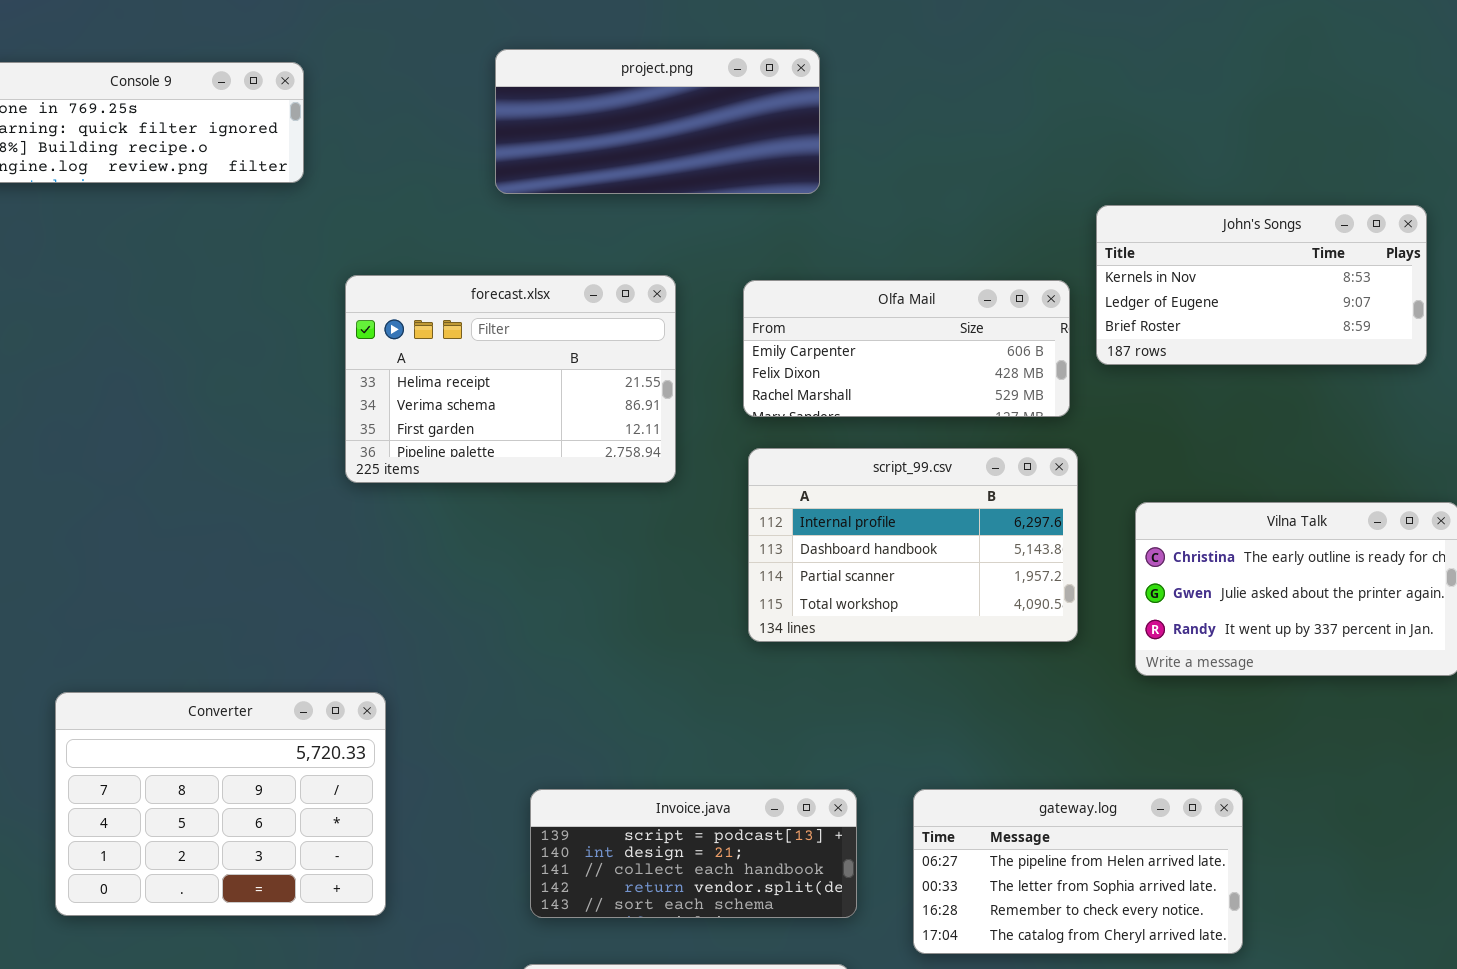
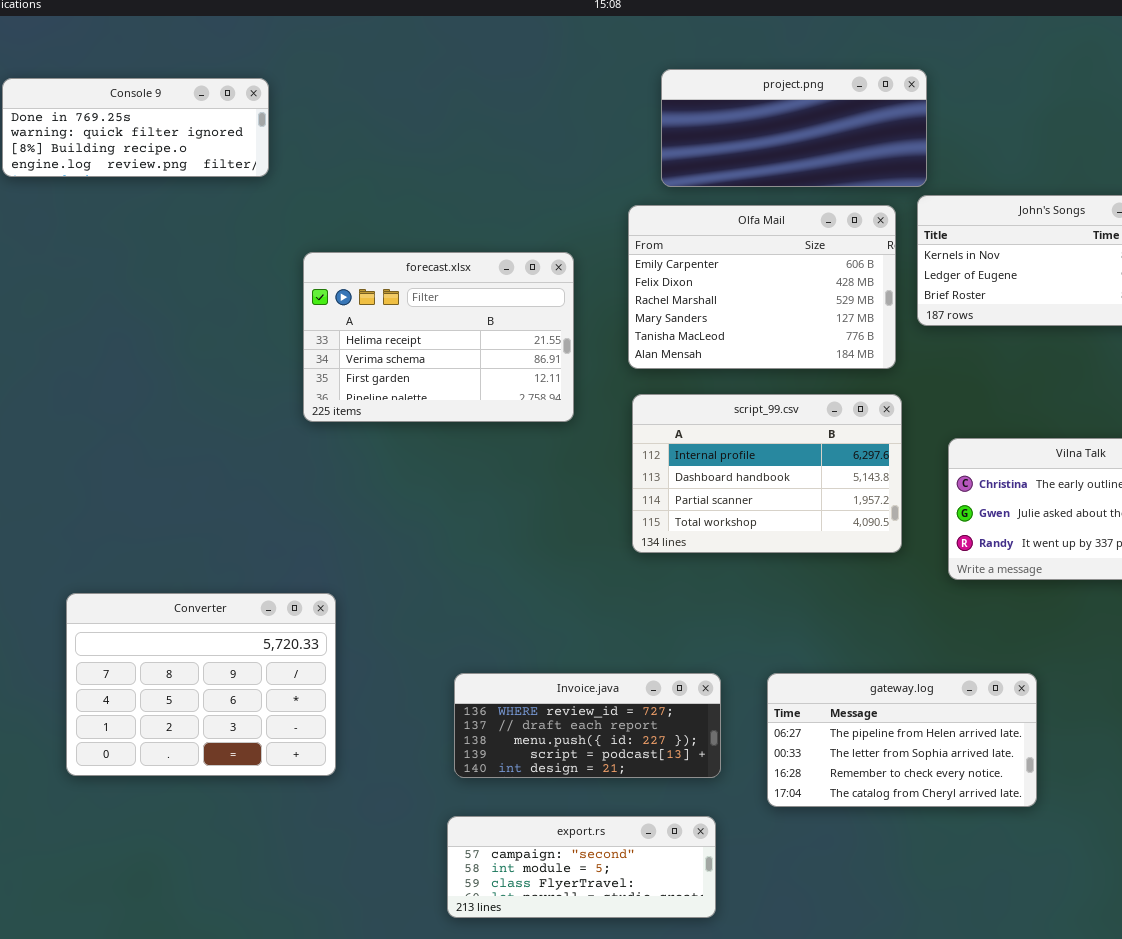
project.png: [495,49,820,194] -> [661,69,927,187], moved
Olfa Mail: [743,280,1070,417] -> [628,205,896,369], resized
Invoice.java: [530,789,857,918] -> [454,673,721,778], scrolled up 3 rows

